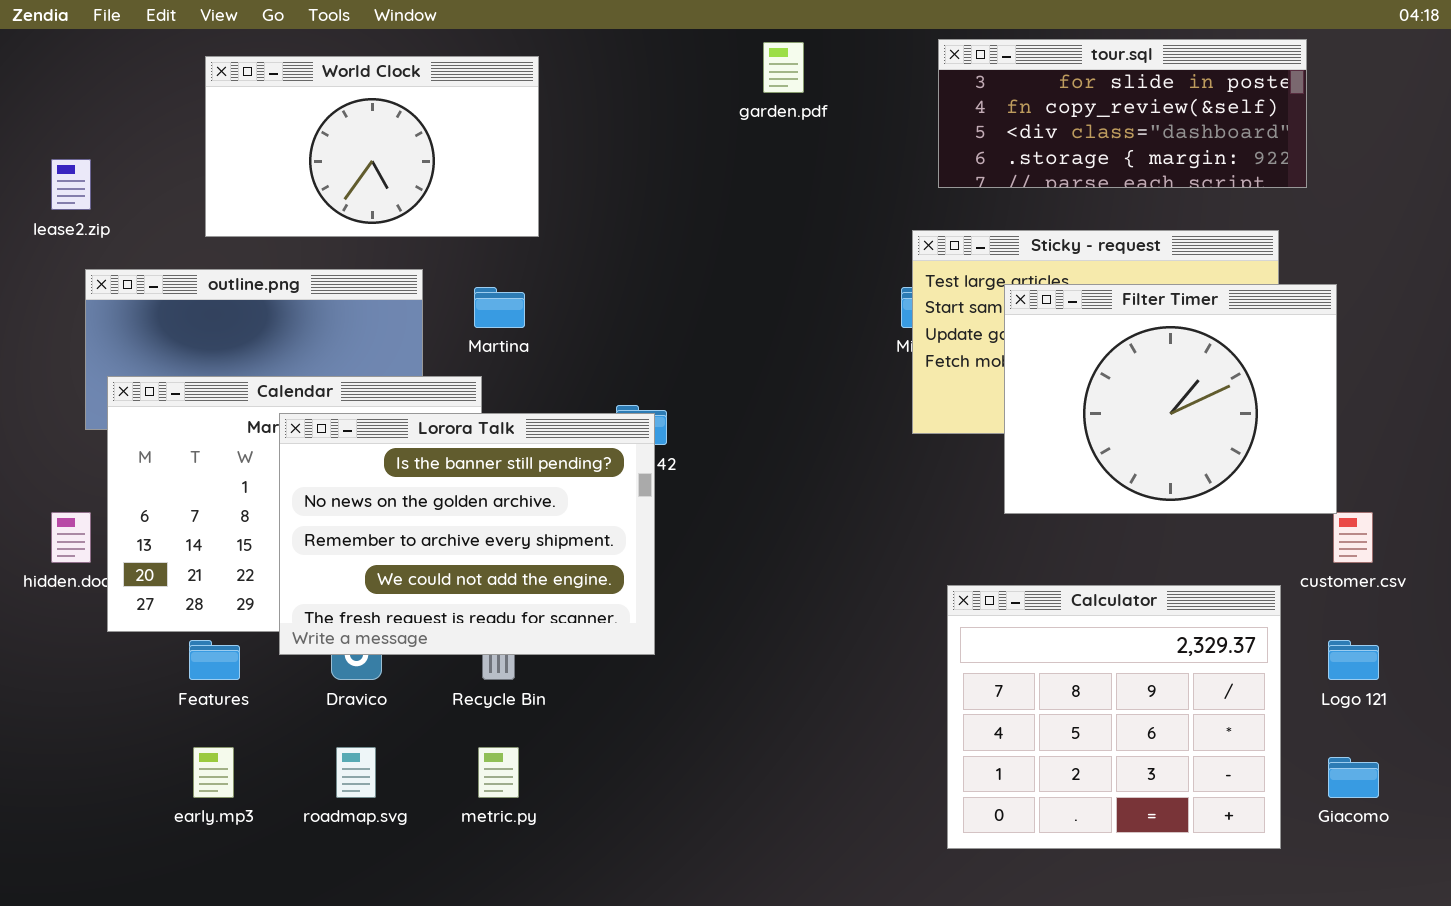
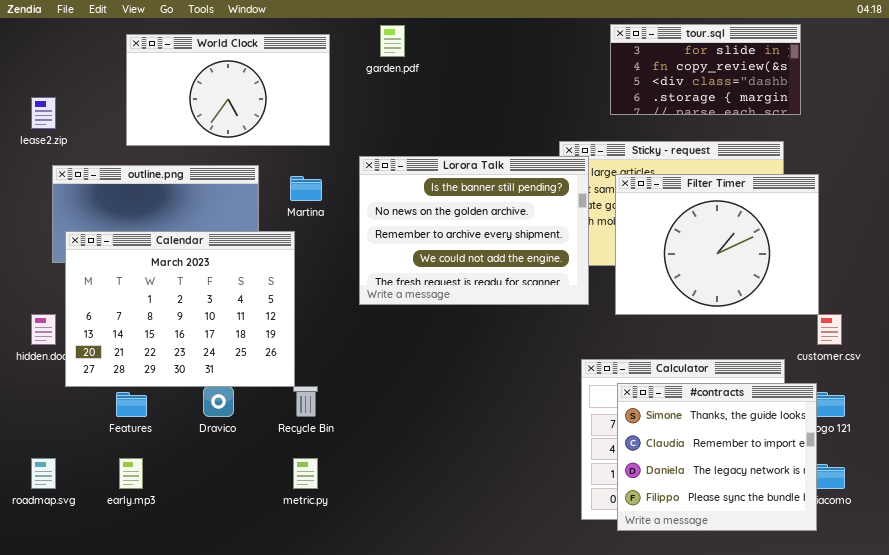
tour.sql: [938,39,1307,188] -> [610,24,801,115], resized
garden.pdf: [763,42,804,93] -> [380,25,405,57], moved
Lorora Talk: [279,413,655,655] -> [359,156,589,305], moved
#contracts: none -> [617,383,817,531], opened
roadmap.svg: [336,747,376,798] -> [31,458,56,489], moved

